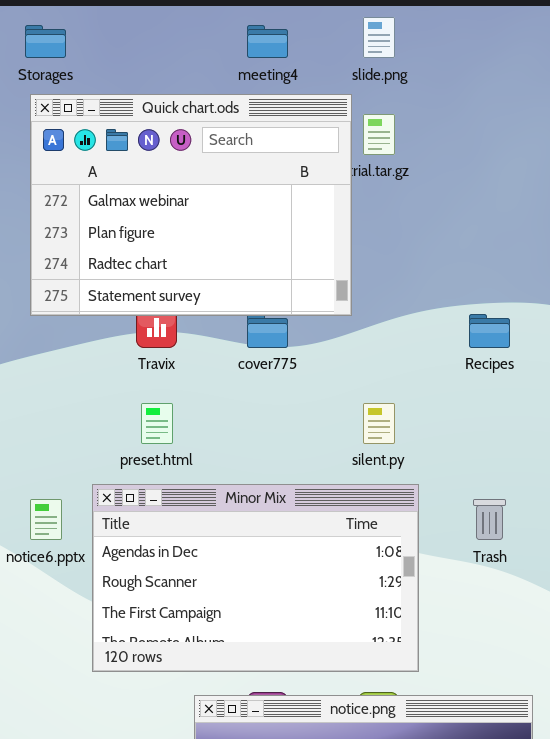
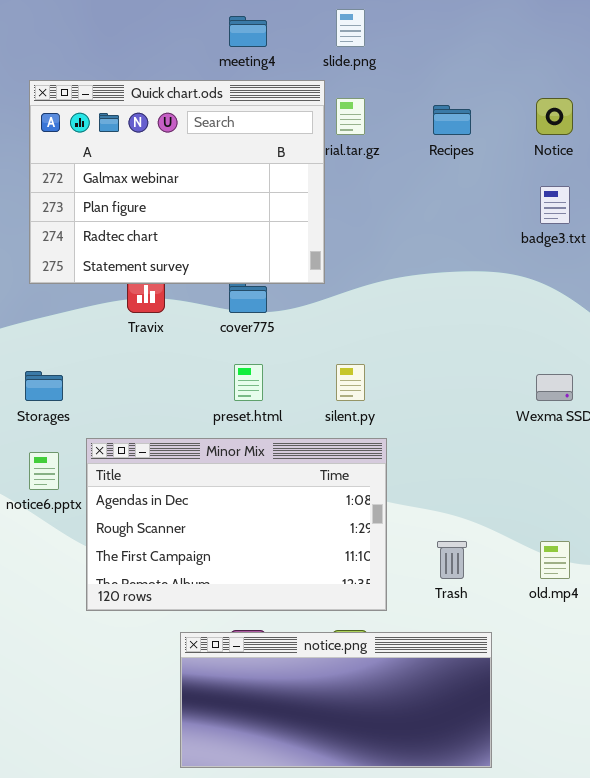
Storages: [25,25,66,58] -> [25,371,63,401], moved
Recipes: [469,314,510,348] -> [433,105,471,135], moved
preset.html: [141,403,173,444] -> [234,364,263,401], moved
Trash: [473,499,506,540] -> [437,541,467,579], moved

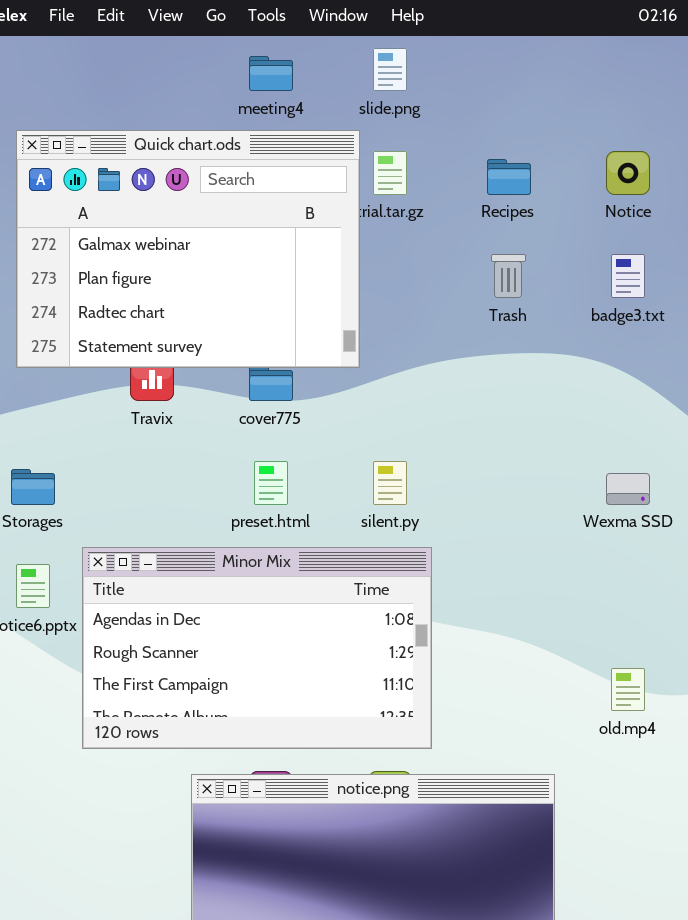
Trash: [437,541,467,579] -> [491,254,526,298], moved

